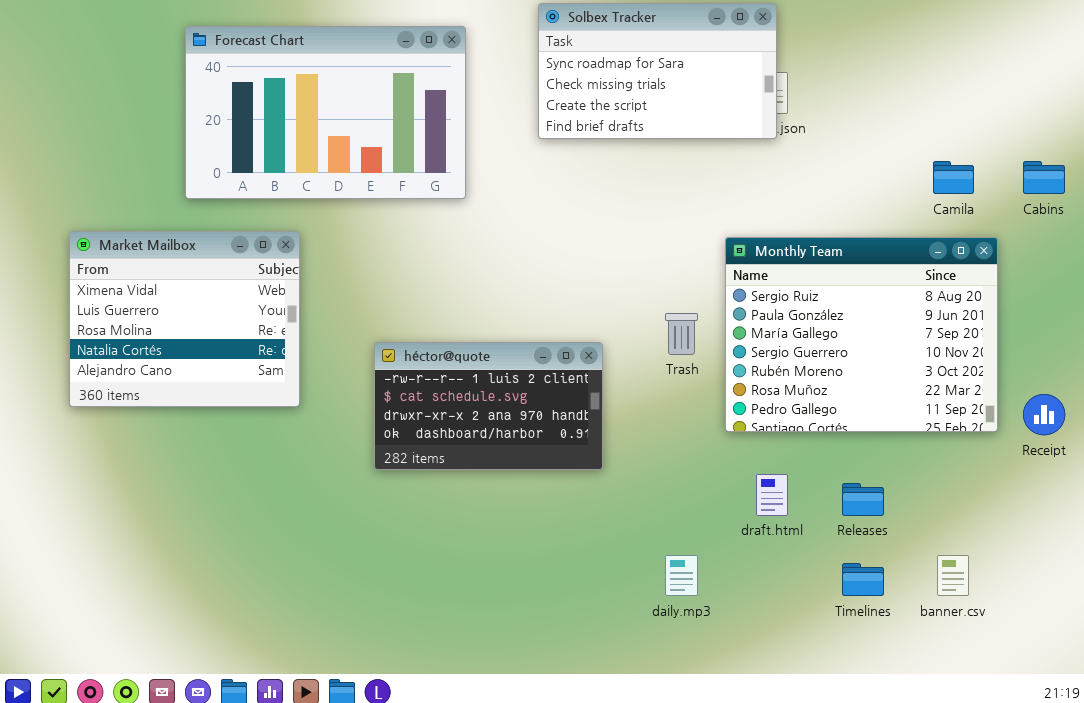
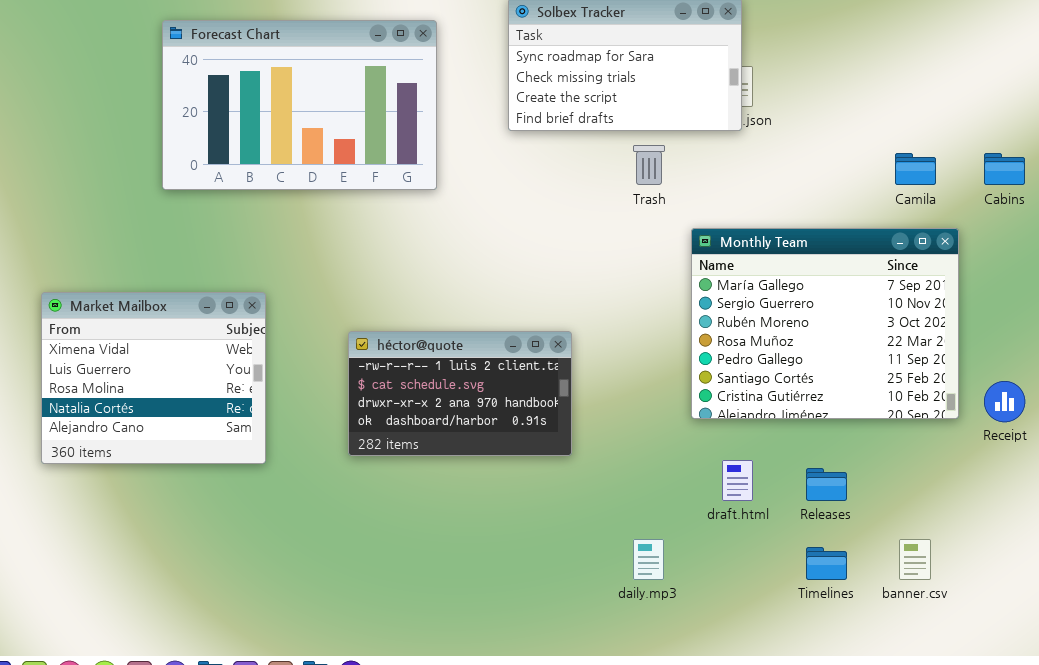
Market Mailbox: [69,231,300,407] -> [41,292,266,464], moved
Monthly Team: [725,237,998,432] -> [691,228,959,419], scrolled down 2 rows
Trash: [665,313,698,355] -> [633,145,665,185], moved

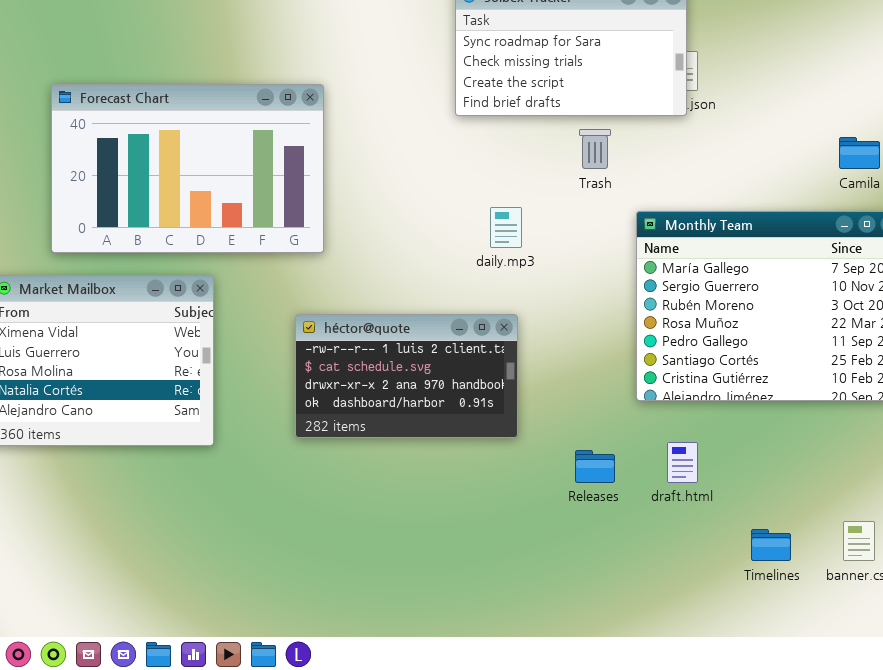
Forecast Chart: [162,20,437,190] -> [51,84,324,253], moved
Releases: [806,468,847,501] -> [575,450,615,483], moved
daily.mp3: [633,539,664,580] -> [490,207,522,248], moved

